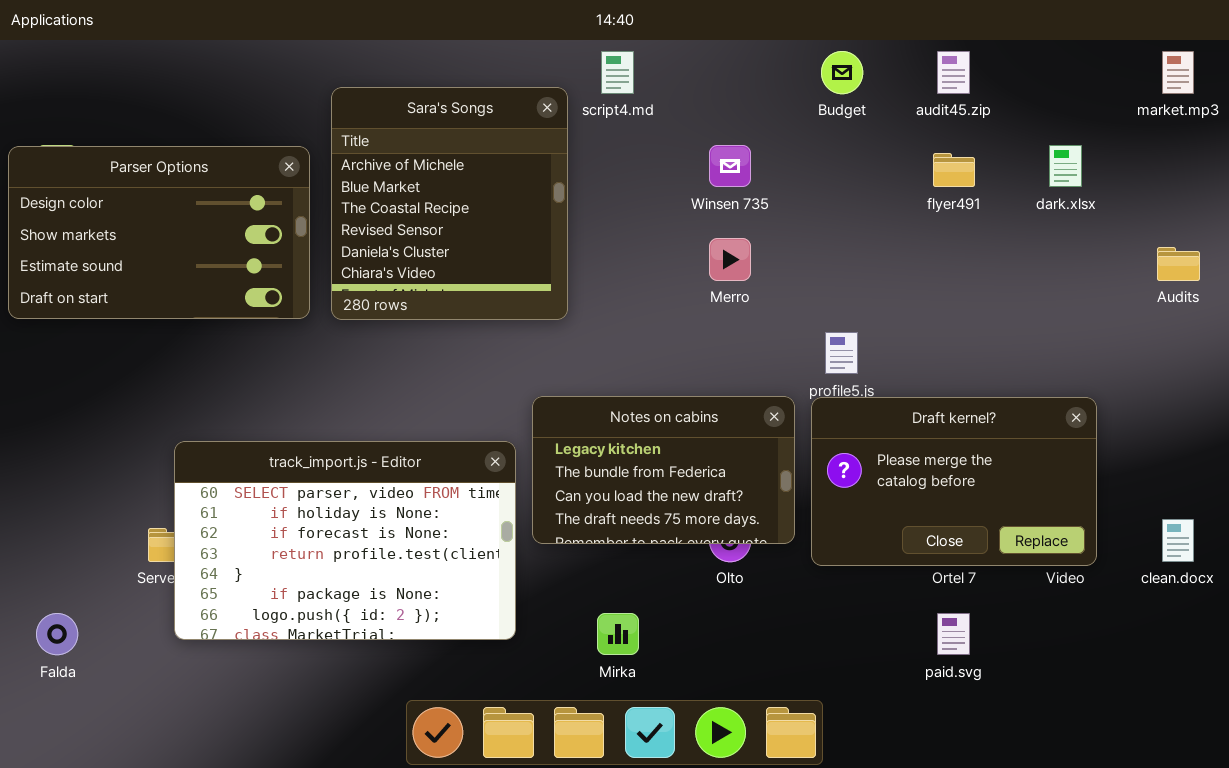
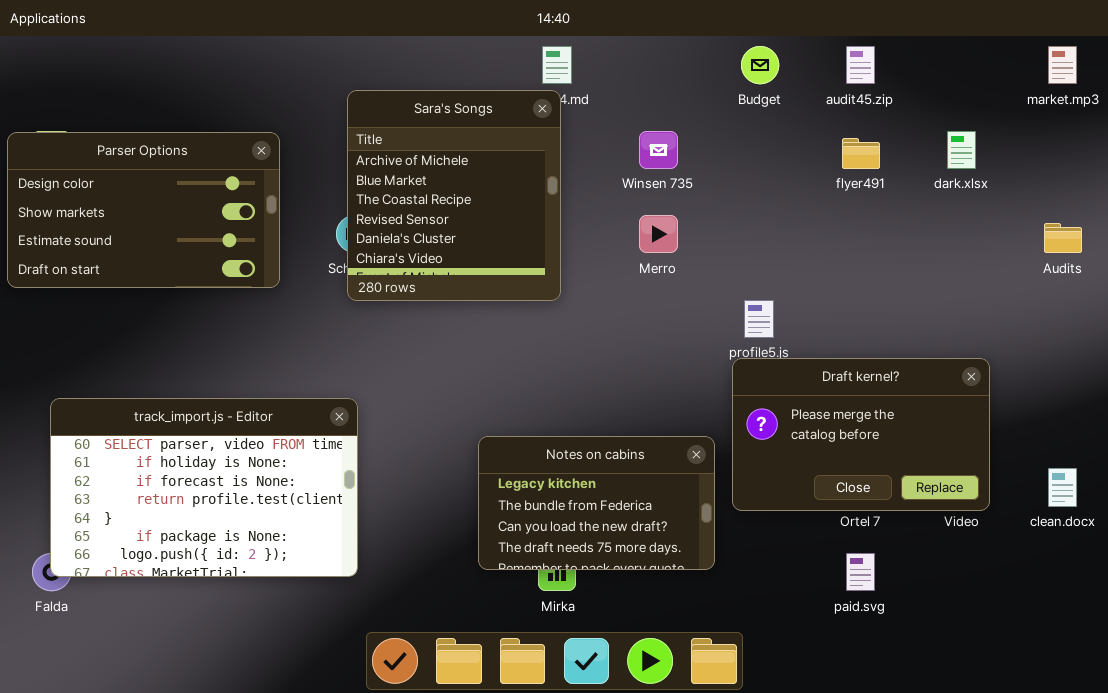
Sara's Songs: [331,87,568,320] -> [347,90,561,301], moved
Notes on cabins: [532,396,795,544] -> [478,436,715,570], moved
track_import.js - Editor: [174,441,516,640] -> [50,398,358,577], moved

